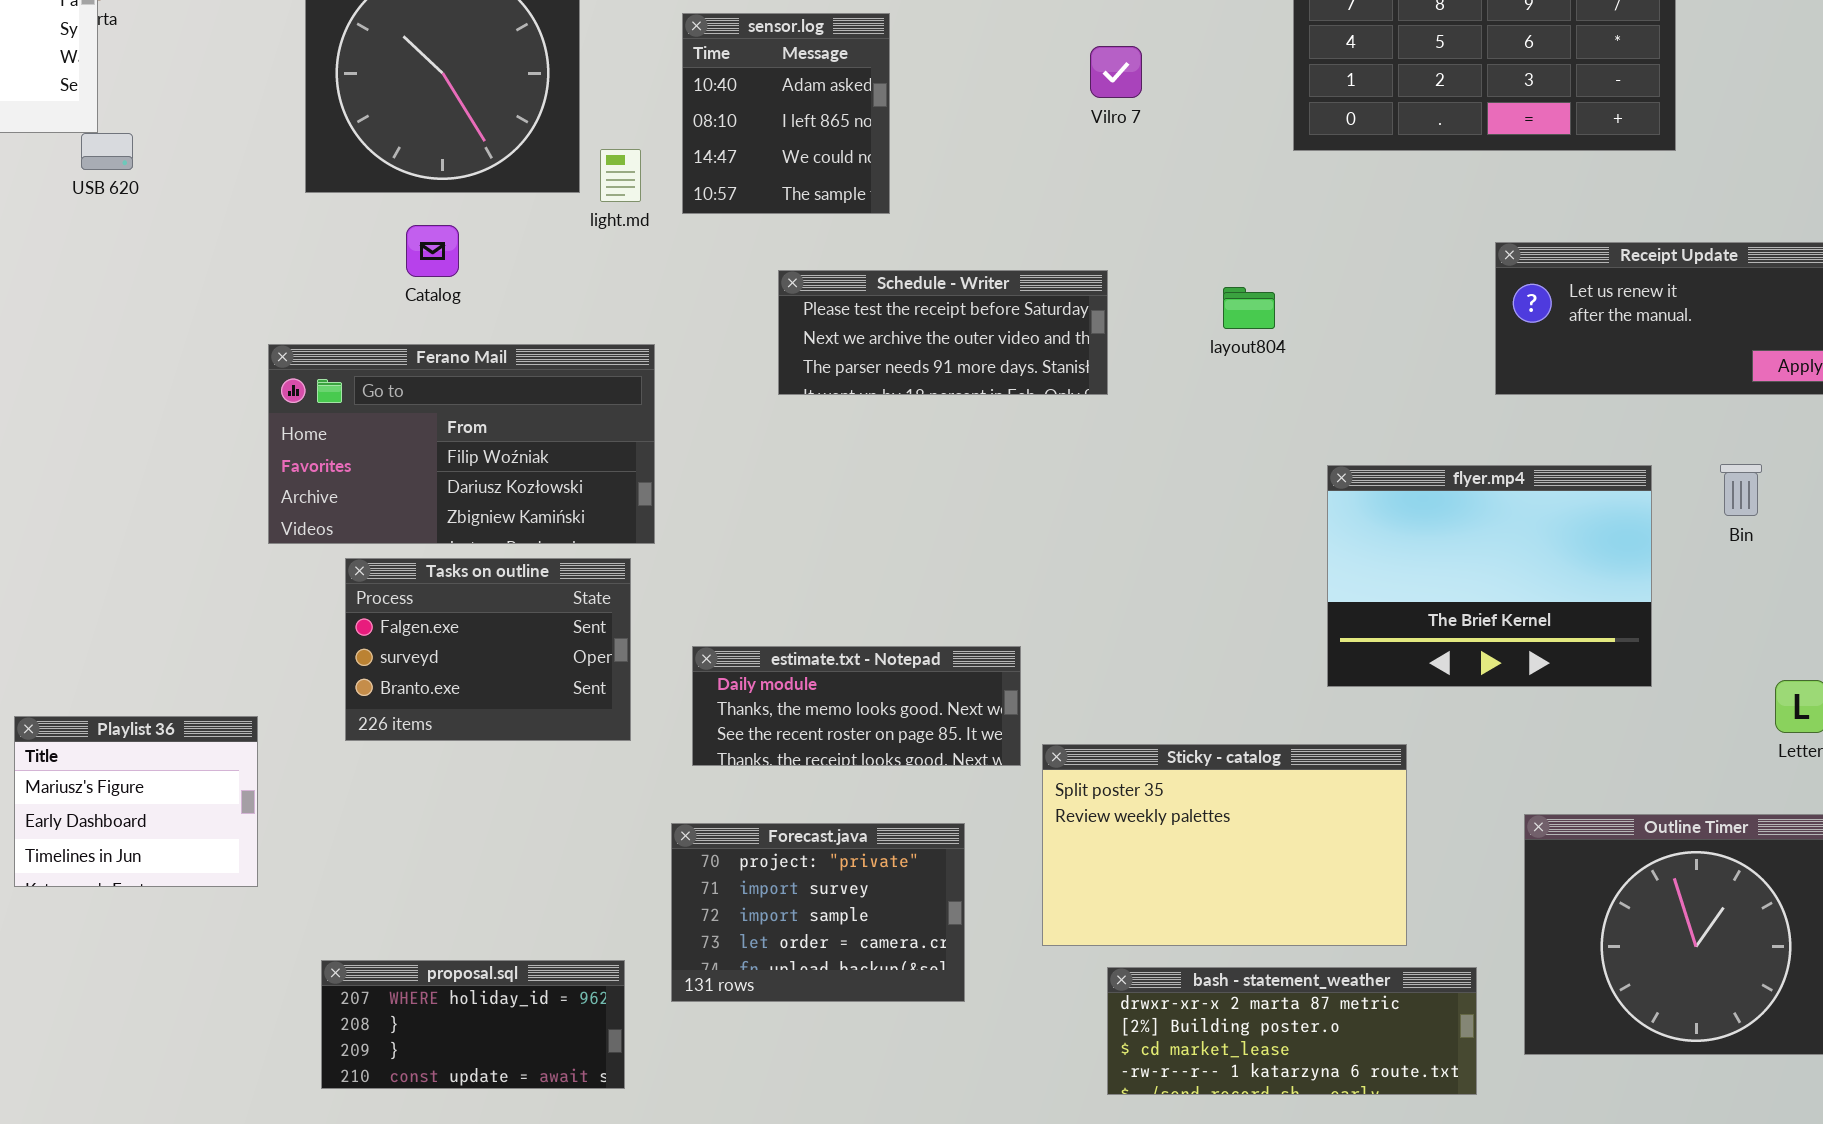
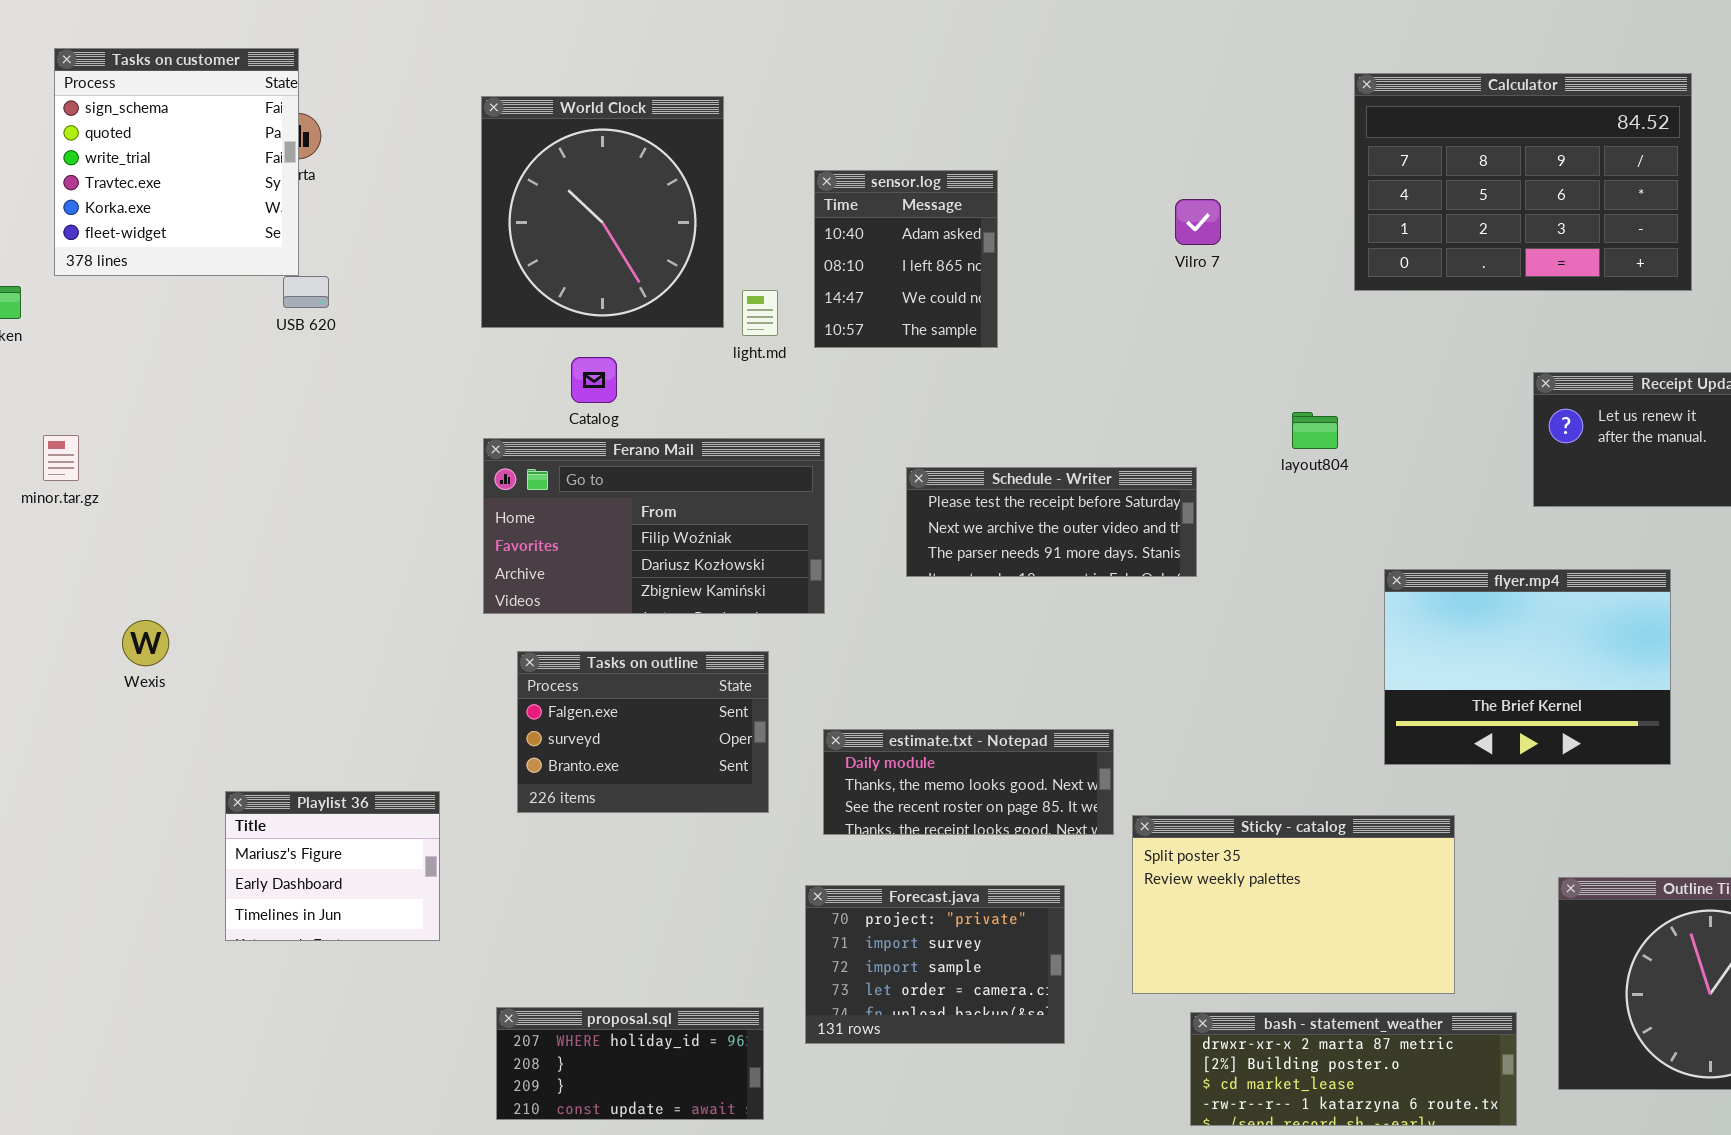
Schedule - Writer: [778,270,1108,395] -> [906,467,1197,577], moved
Ferano Mail: [268,344,655,544] -> [483,438,825,614], moved

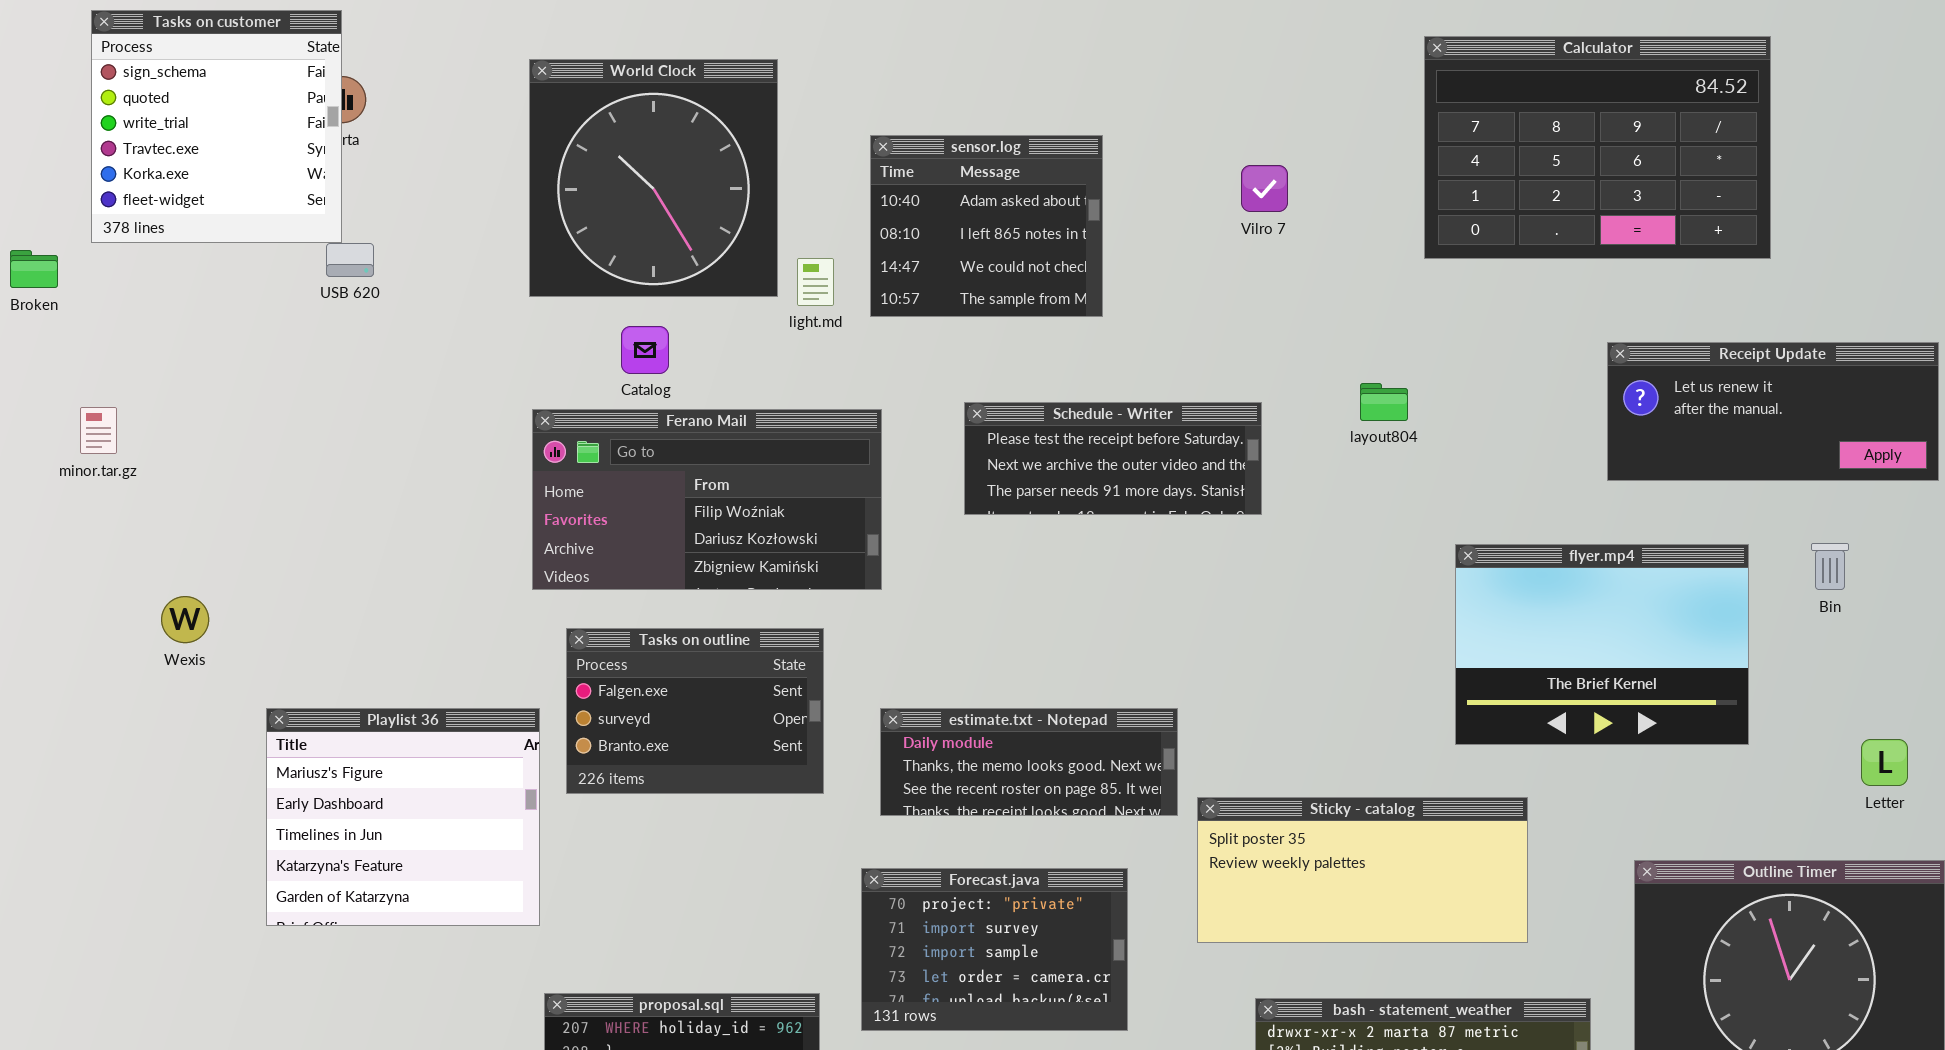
sensor.log: [814,170,998,348] -> [870,135,1103,317], resized
Schedule - Writer: [906,467,1197,577] -> [964,402,1262,515], moved
Playlist 36: [225,791,440,941] -> [266,708,540,926], resized
Sticky - catalog: [1132,815,1455,994] -> [1197,797,1528,943], resized

